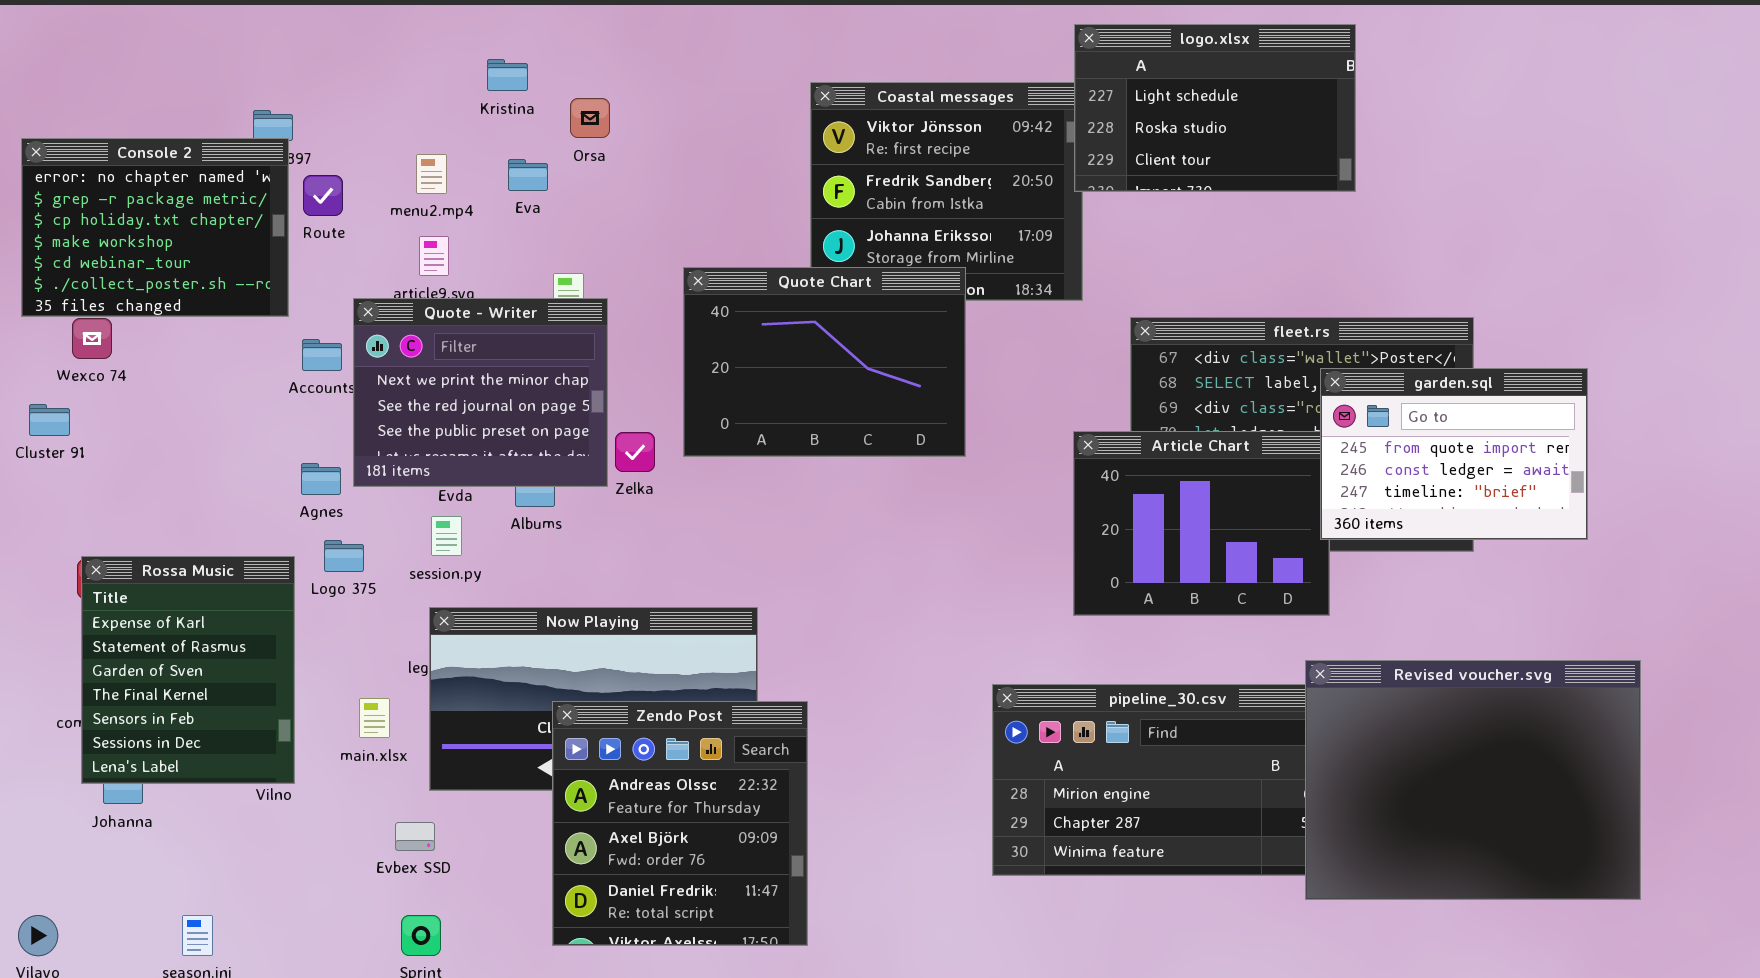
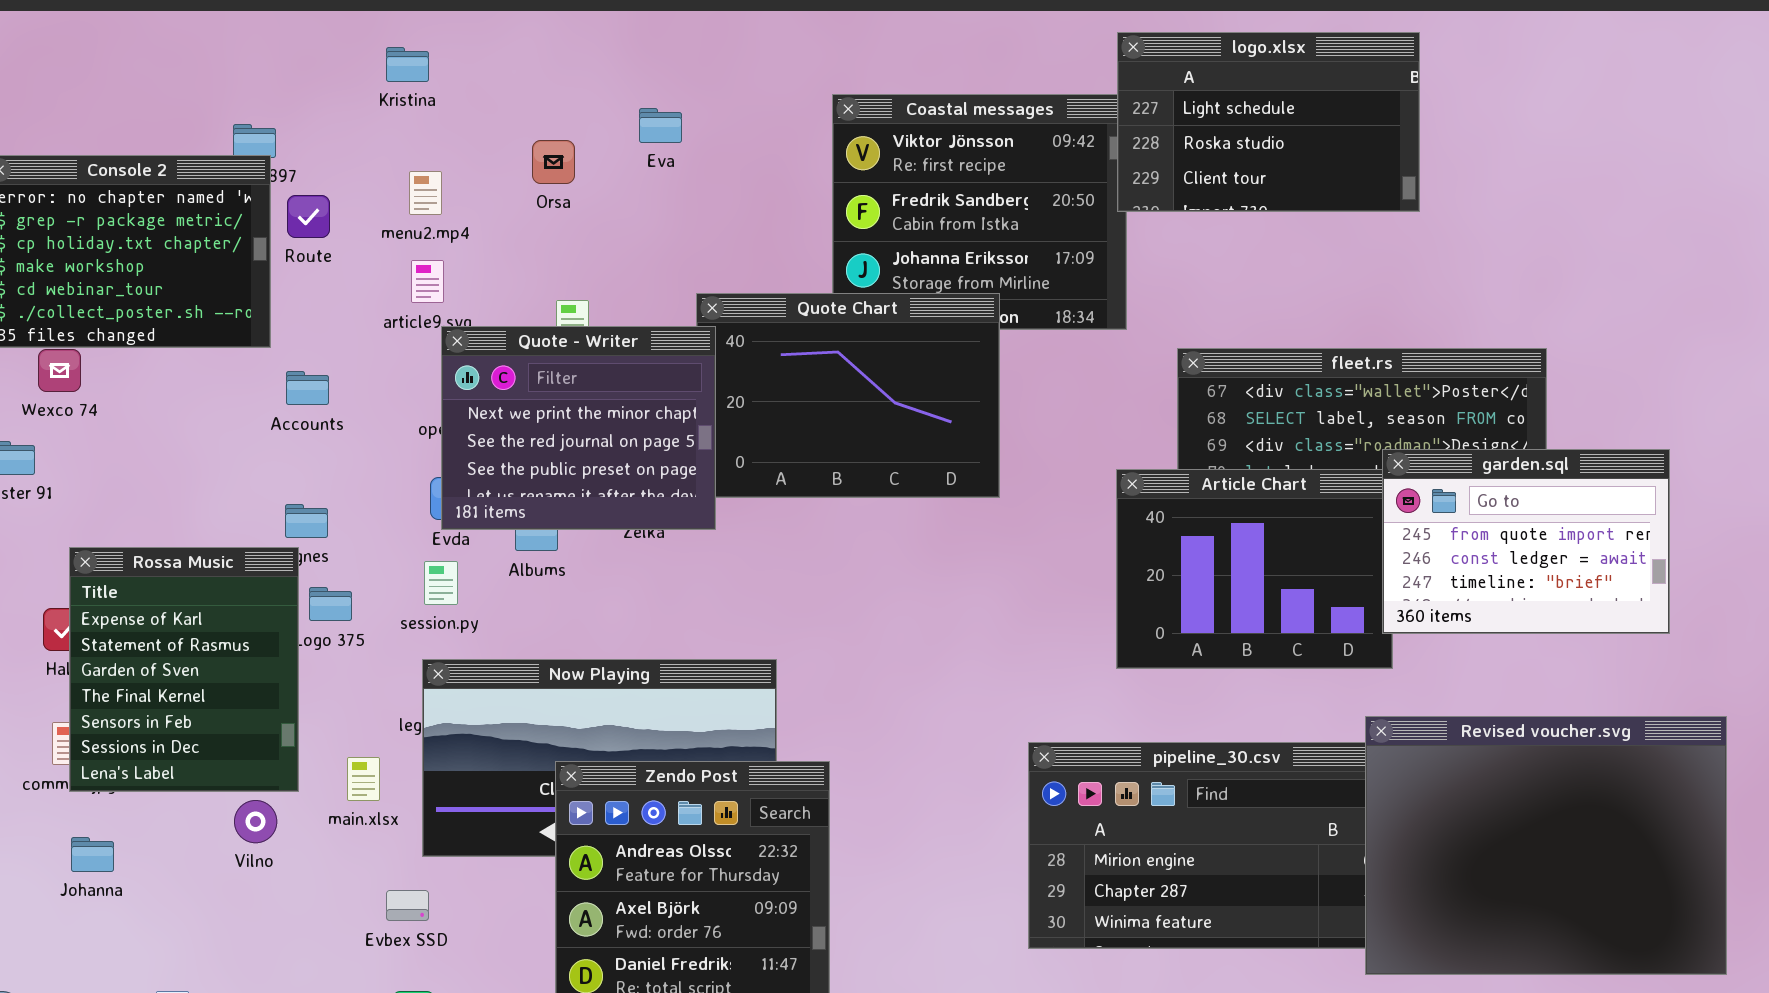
Kristina: [487,59,528,91] -> [386,47,429,82], moved
Orsa: [570,98,610,138] -> [532,140,575,184], moved
Eva: [508,159,548,191] -> [639,108,682,143], moved
Quote - Writer: [353,298,608,487] -> [441,326,716,530], moved
garden.sql: [1320,368,1588,540] -> [1382,449,1670,634], moved
Rossa Music: [81,556,295,784] -> [69,547,299,792], moved

